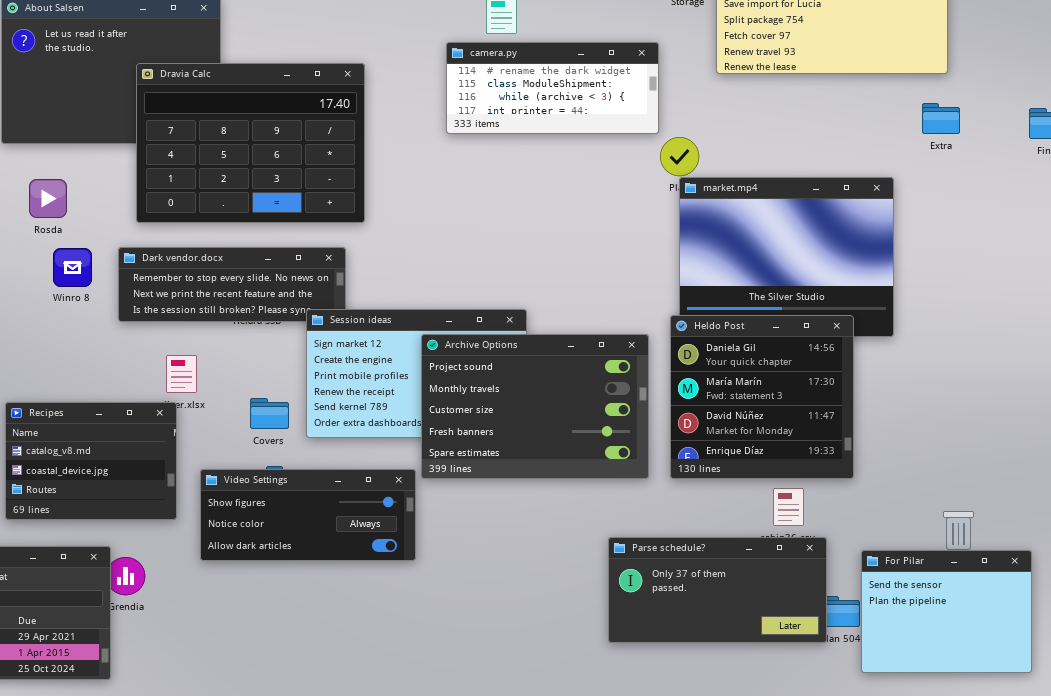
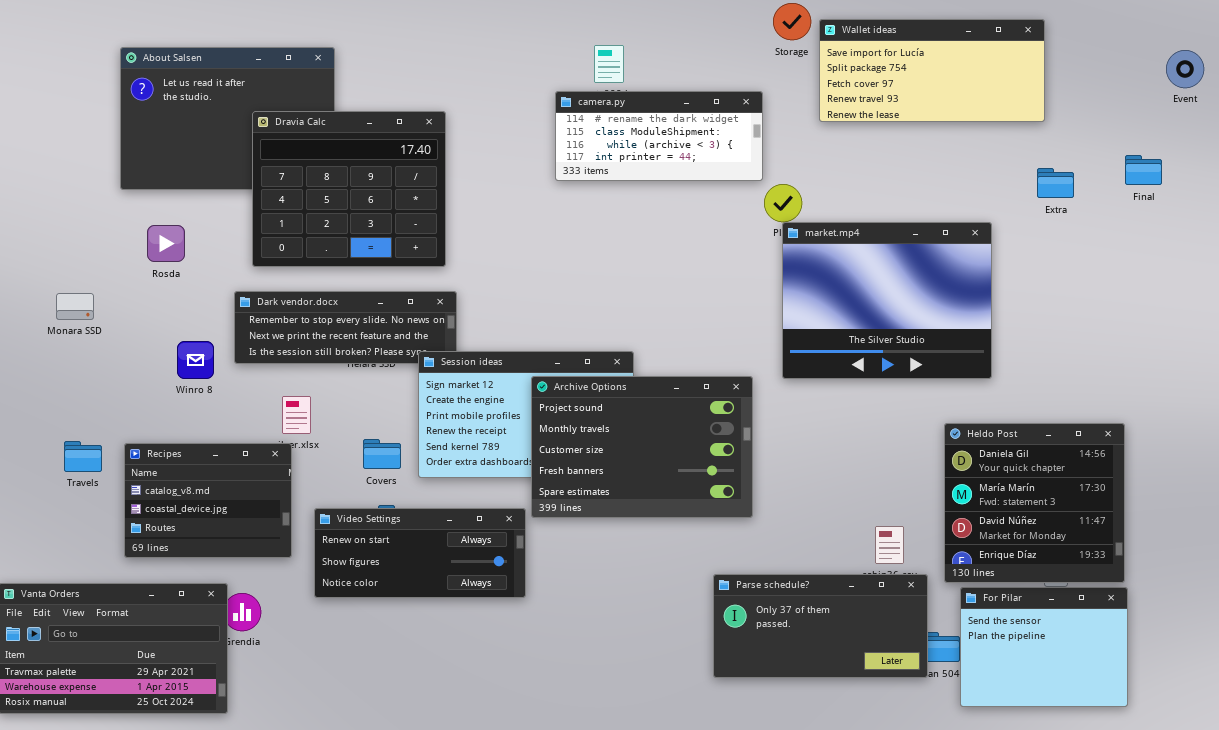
Dravia Calc: [136,63,365,223] -> [252,111,446,267], resized
Extra: [922,103,960,134] -> [1037,168,1074,198], moved
Winro 8: [53,248,92,287] -> [177,341,214,379], moved
Heldo Post: [670,315,854,479] -> [944,423,1125,583], moved
Video Settings: [200,469,416,561] -> [314,508,526,598], scrolled up 1 row

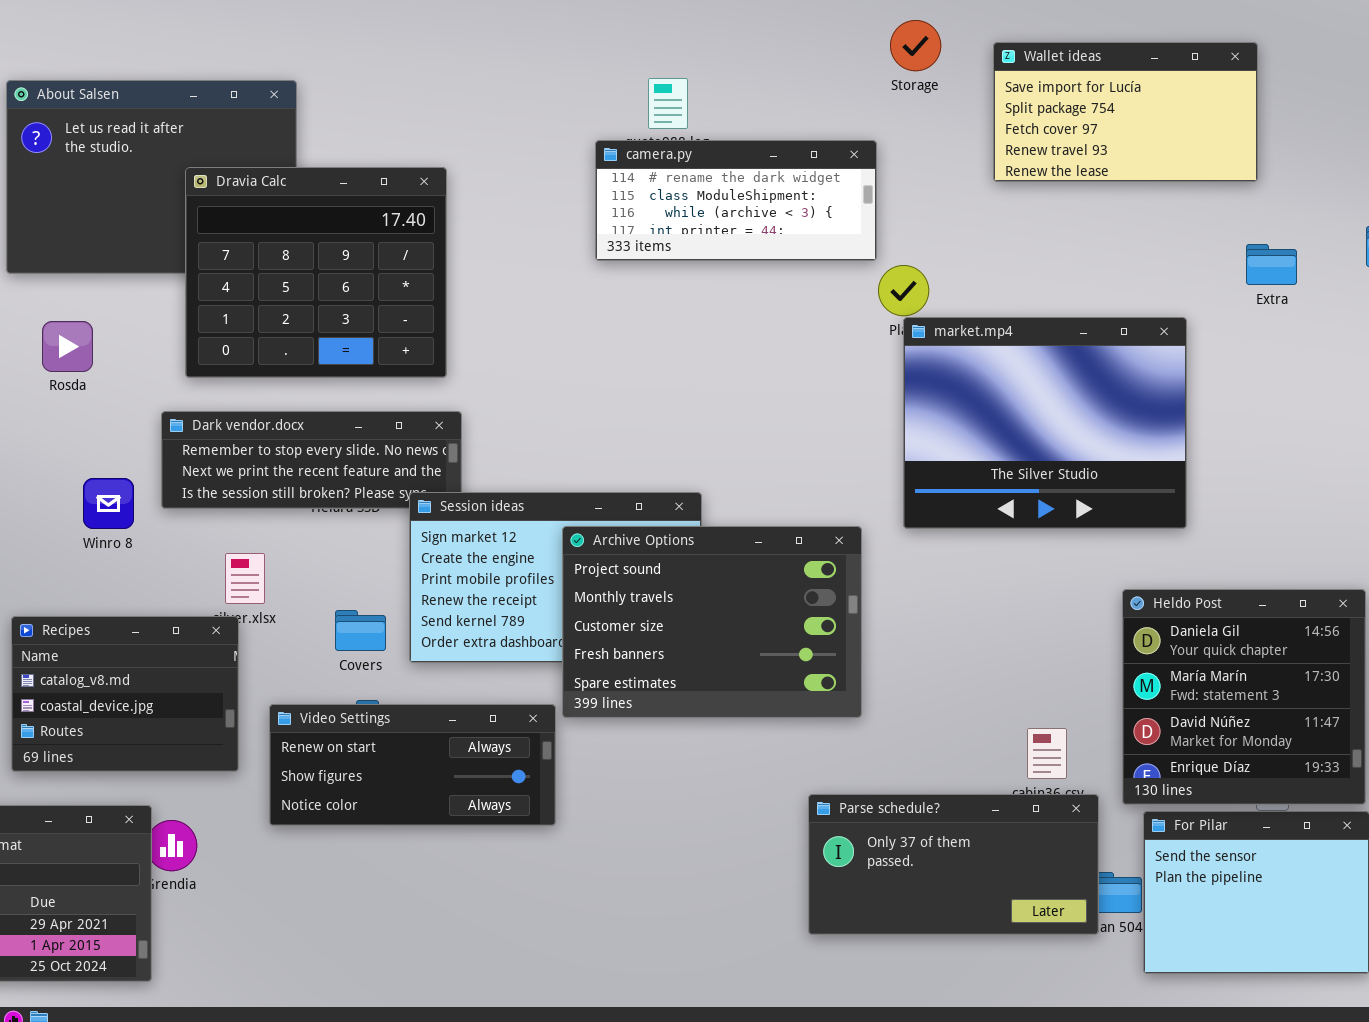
Wallet ideas: [819,19,1045,122] -> [993,42,1258,182], resized

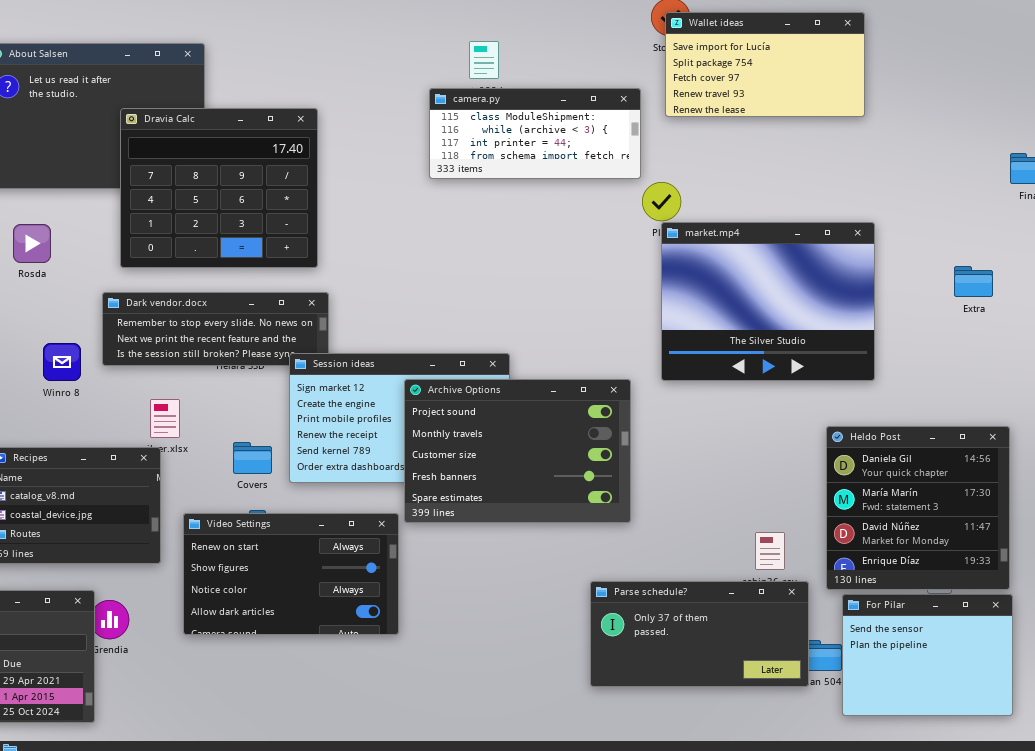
Wallet ideas: [993,42,1258,182] -> [665,12,865,117], moved
camera.py: [595,140,877,261] -> [429,88,641,179], scrolled down 1 row
Extra: [1246,244,1297,285] -> [954,266,993,297], moved
Video Settings: [269,704,556,826] -> [183,513,399,635], resized

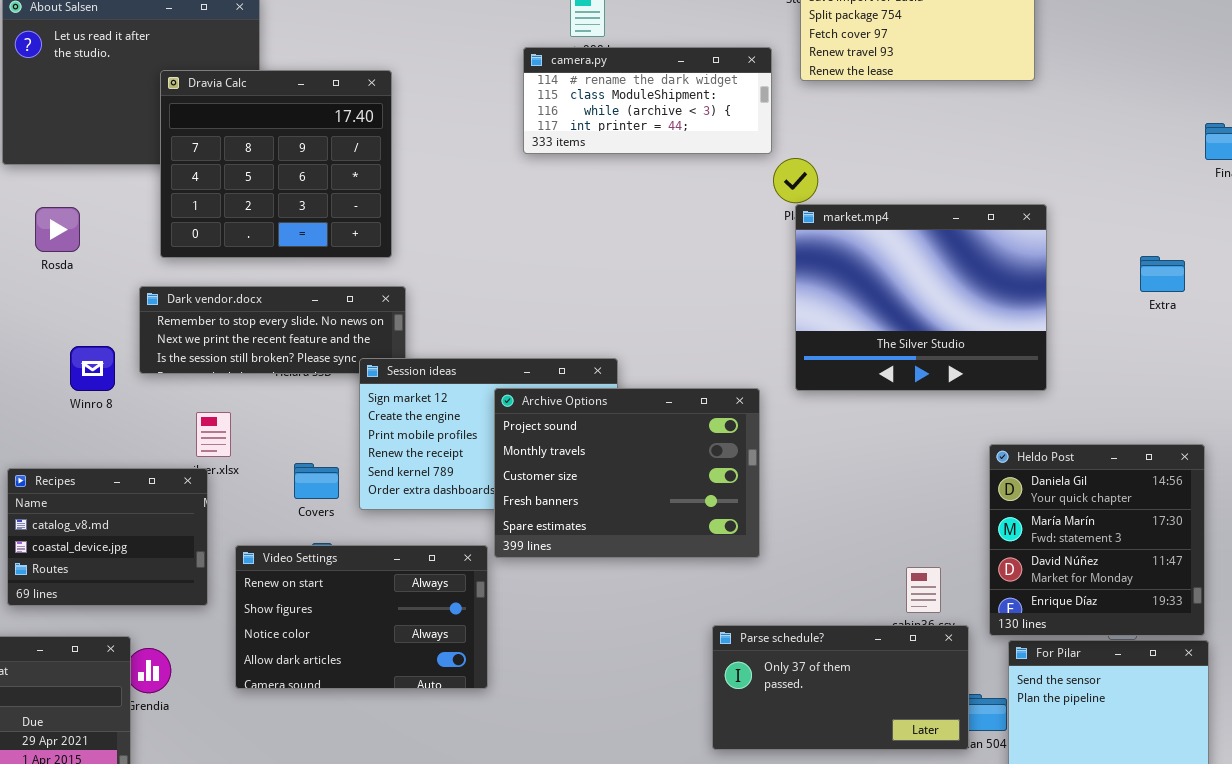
camera.py: [429,88,641,179] -> [523,47,772,154], scrolled up 1 row

